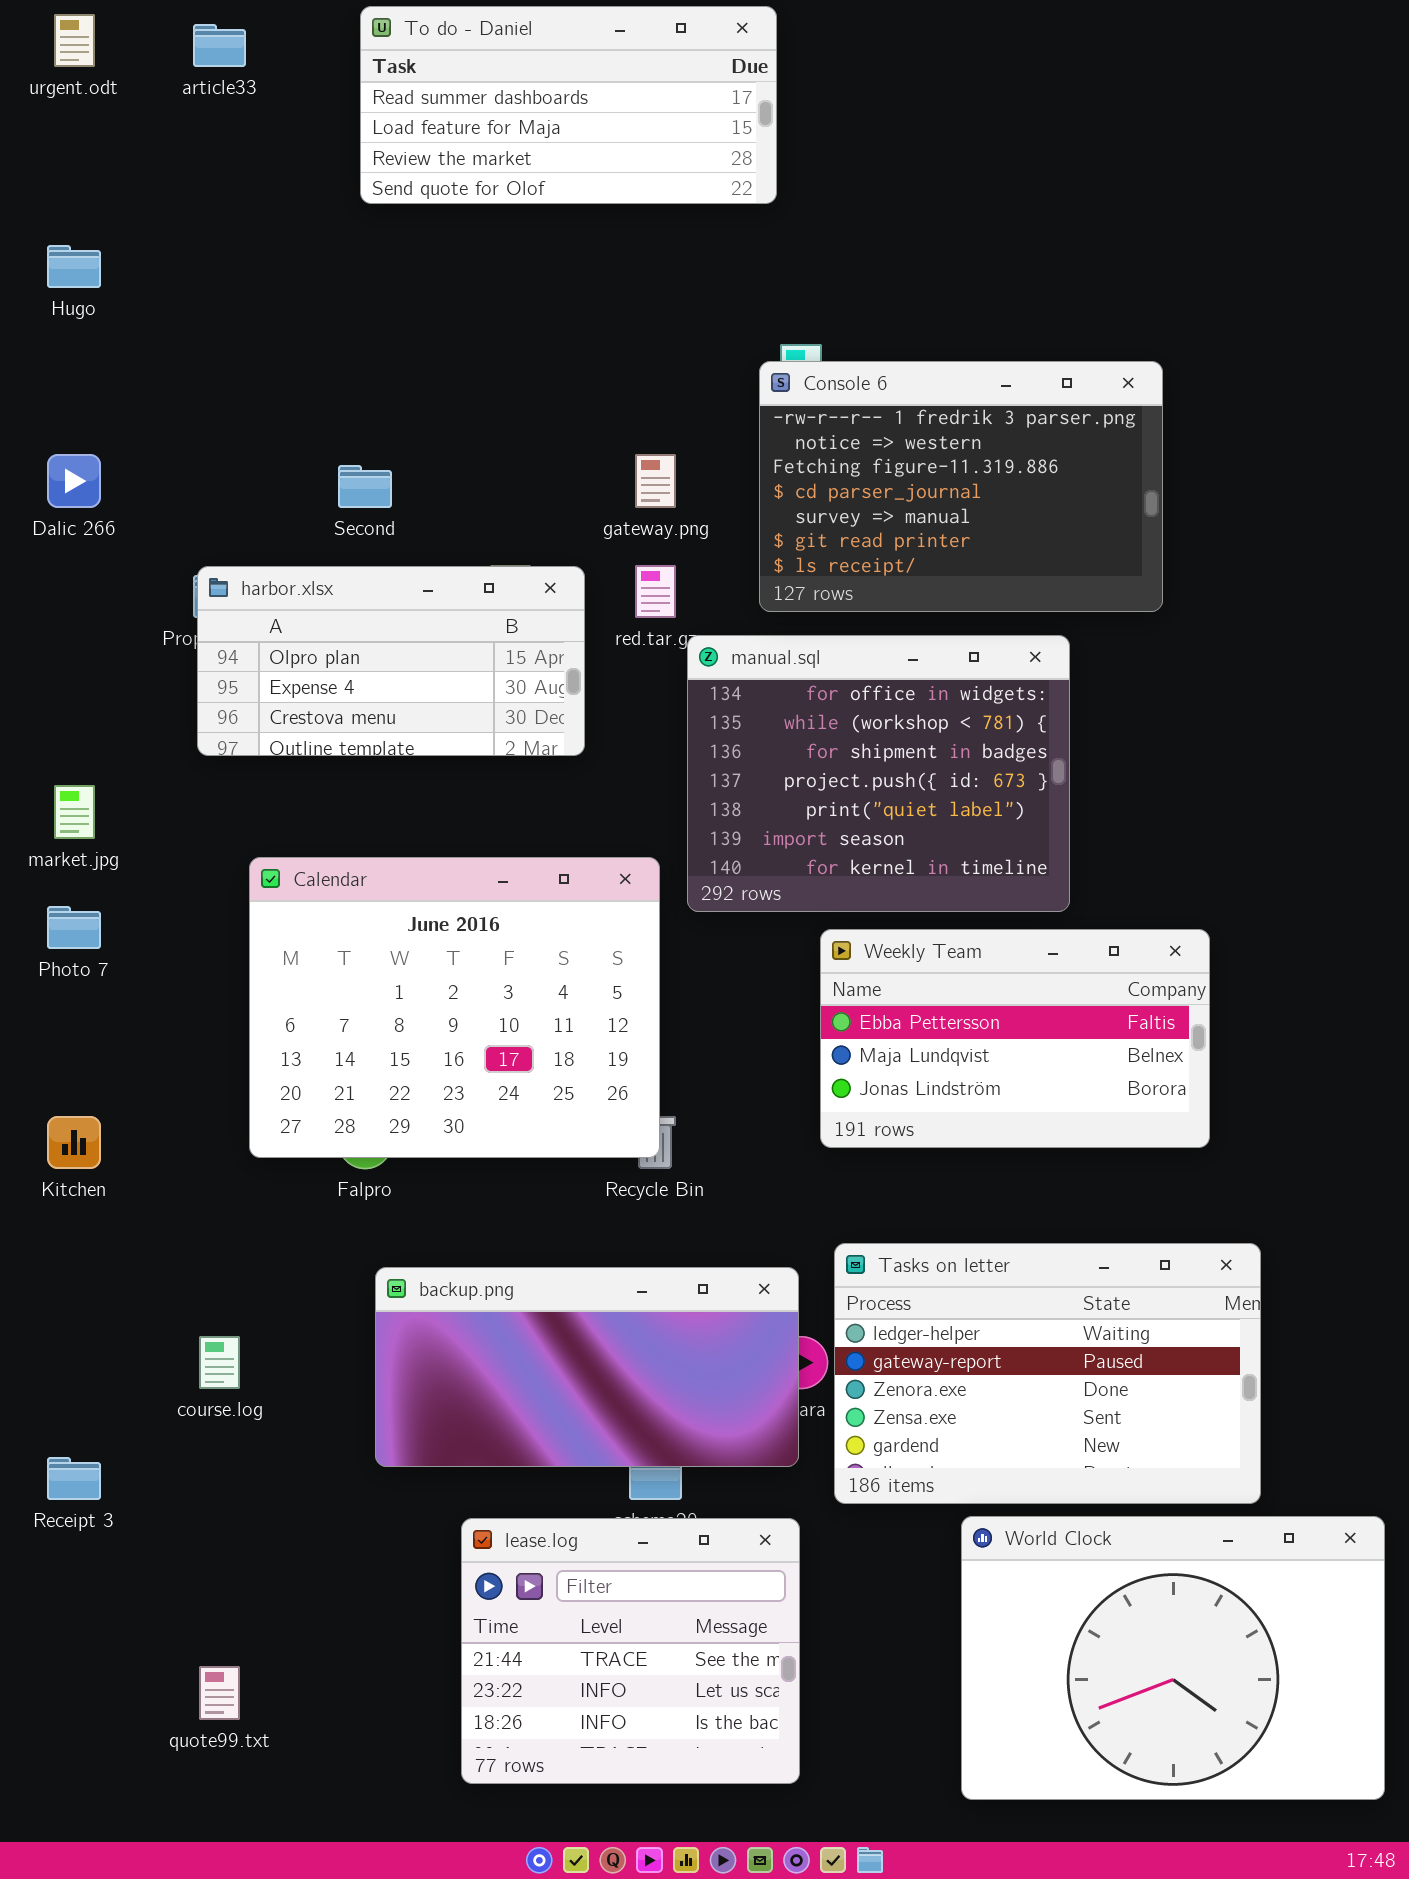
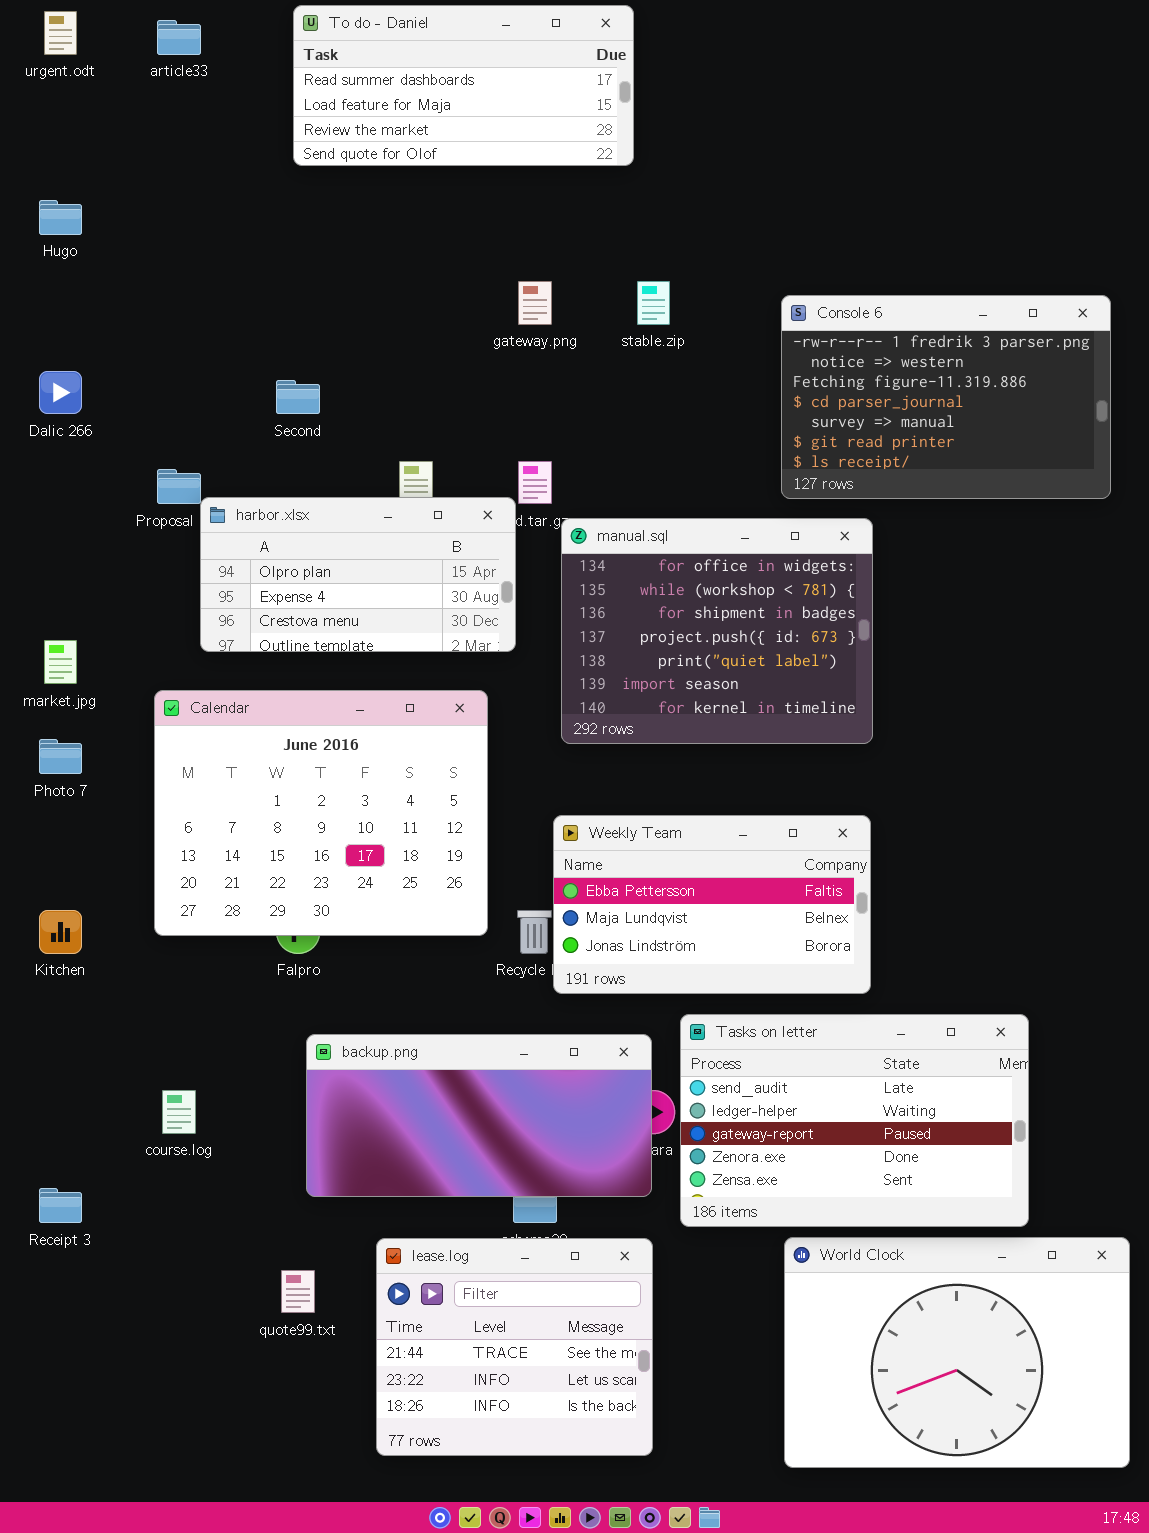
Console 6: [759,361,1163,612] -> [781,295,1111,499], moved
gateway.png: [635,454,676,508] -> [518,281,552,325], moved
harbor.xlsx: [197,566,585,756] -> [200,497,516,652], moved
Calendar: [249,857,660,1158] -> [154,690,488,936], moved
Weekly Team: [820,929,1210,1148] -> [553,815,871,994], moved
Tasks on letter: [834,1243,1261,1504] -> [680,1014,1029,1227], scrolled up 1 row
quote99.txt: [199,1666,240,1720] -> [281,1270,315,1313], moved

